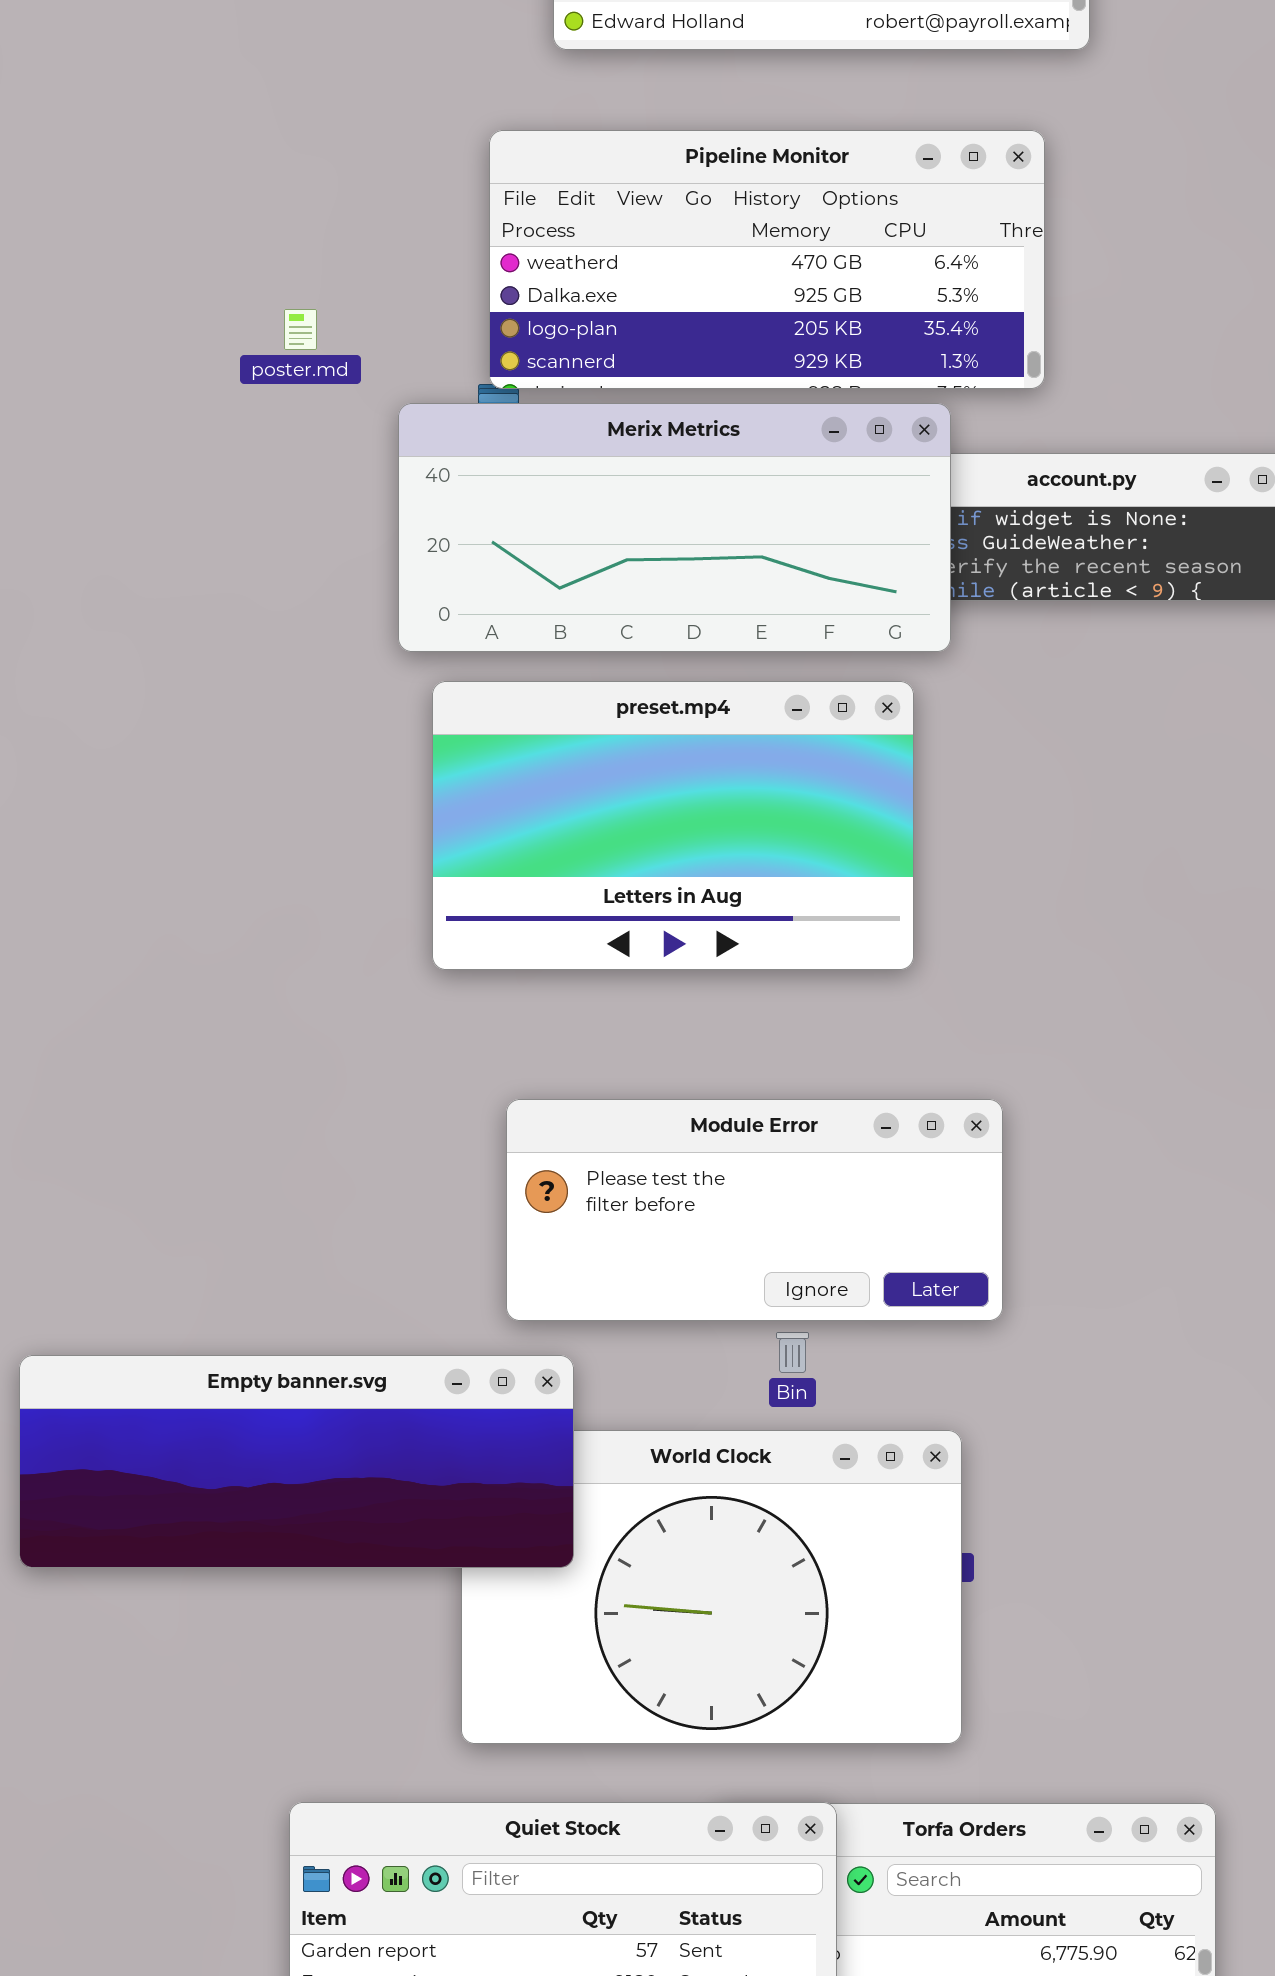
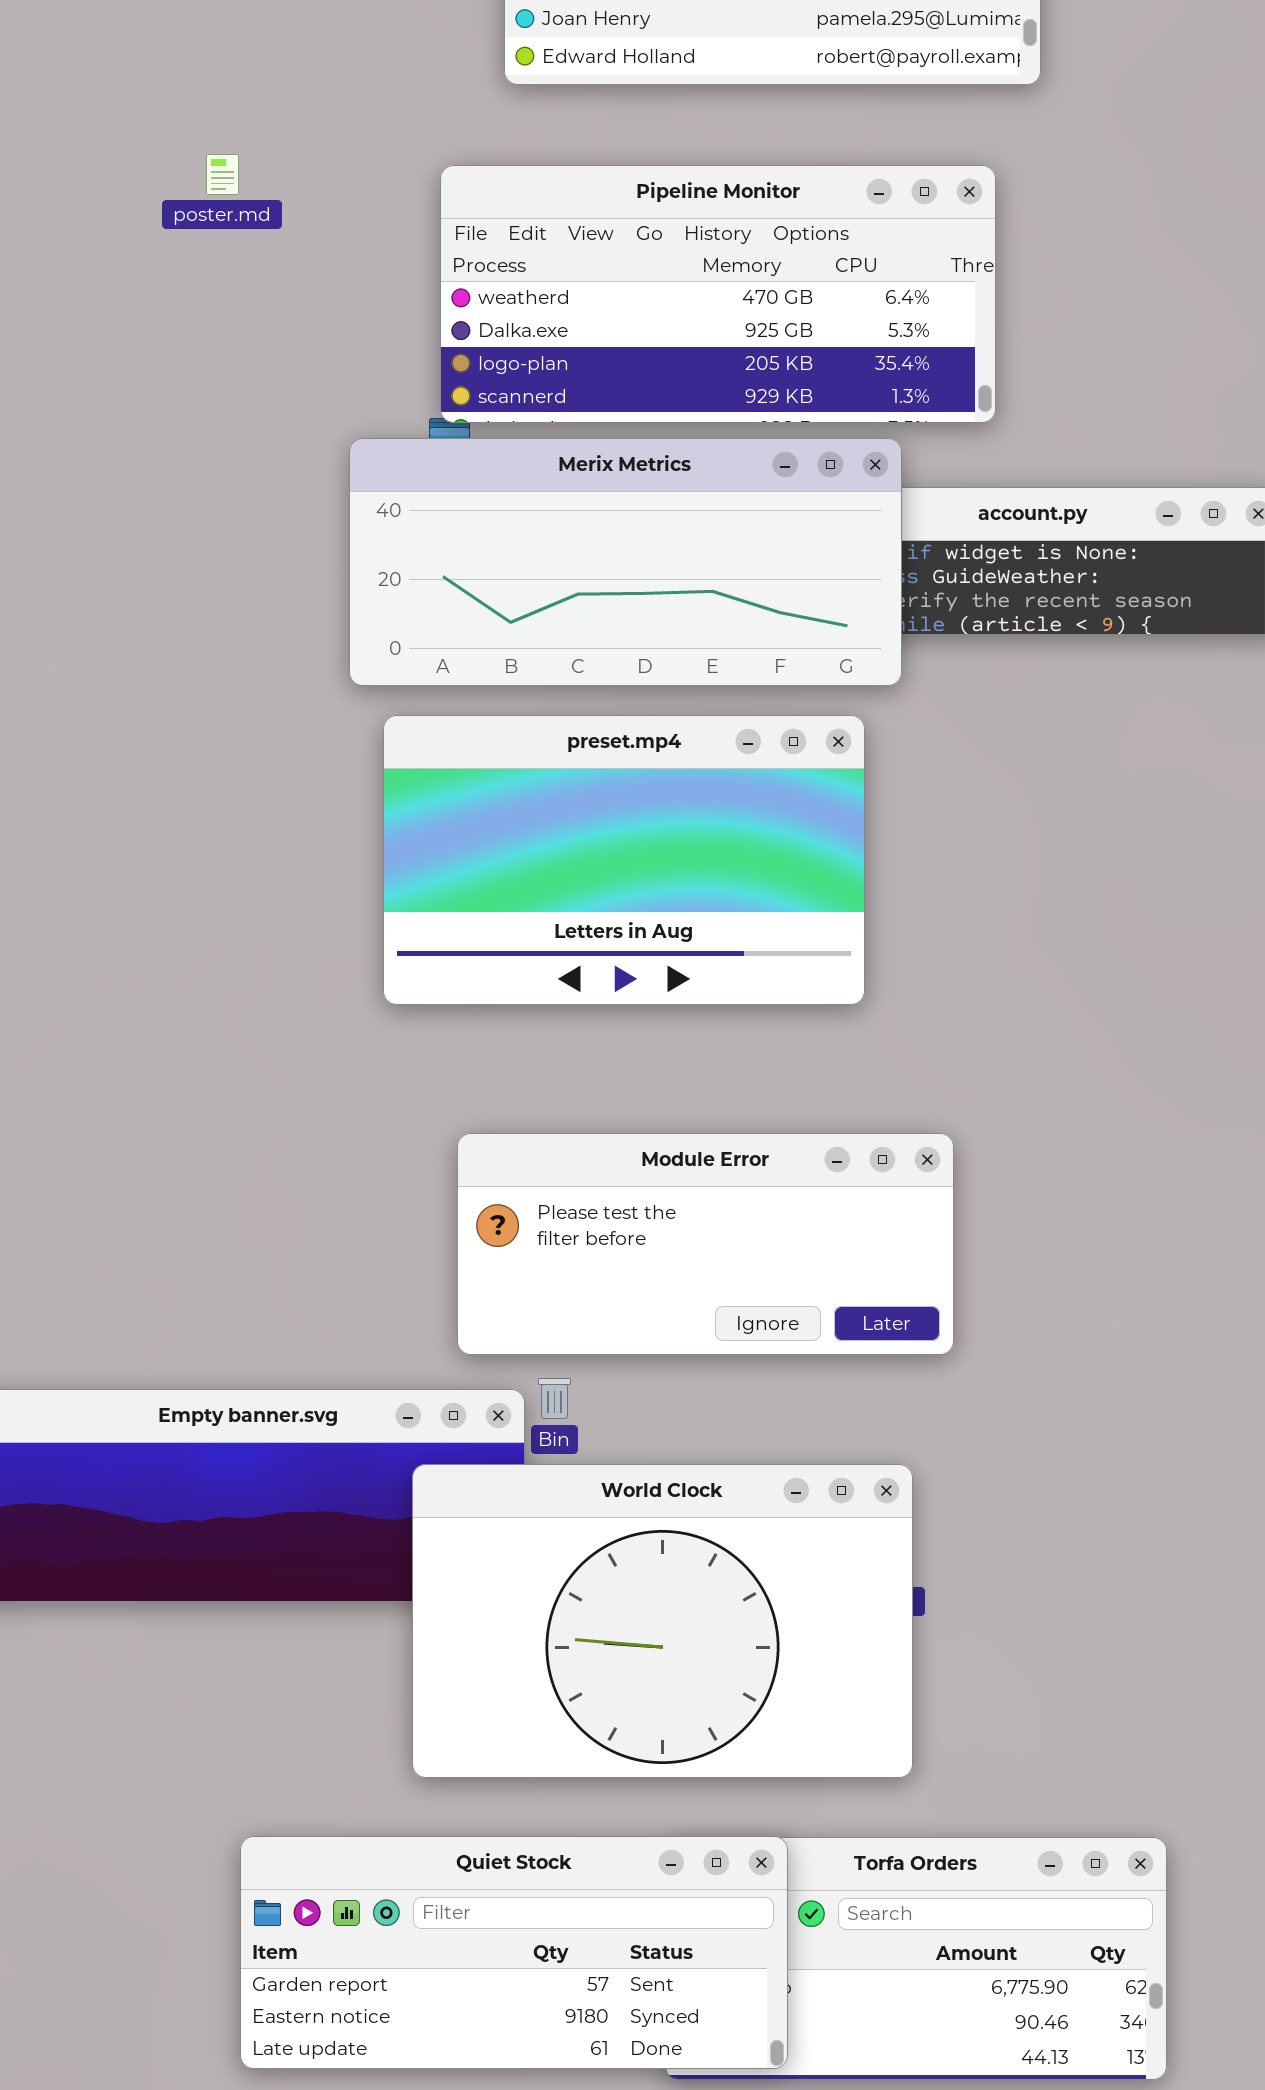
poster.md: [284,309,317,350] -> [206,154,239,195], moved
Bin: [776,1332,809,1373] -> [538,1378,571,1419], moved
World Clock: [461,1430,962,1744] -> [412,1464,913,1778], raised

